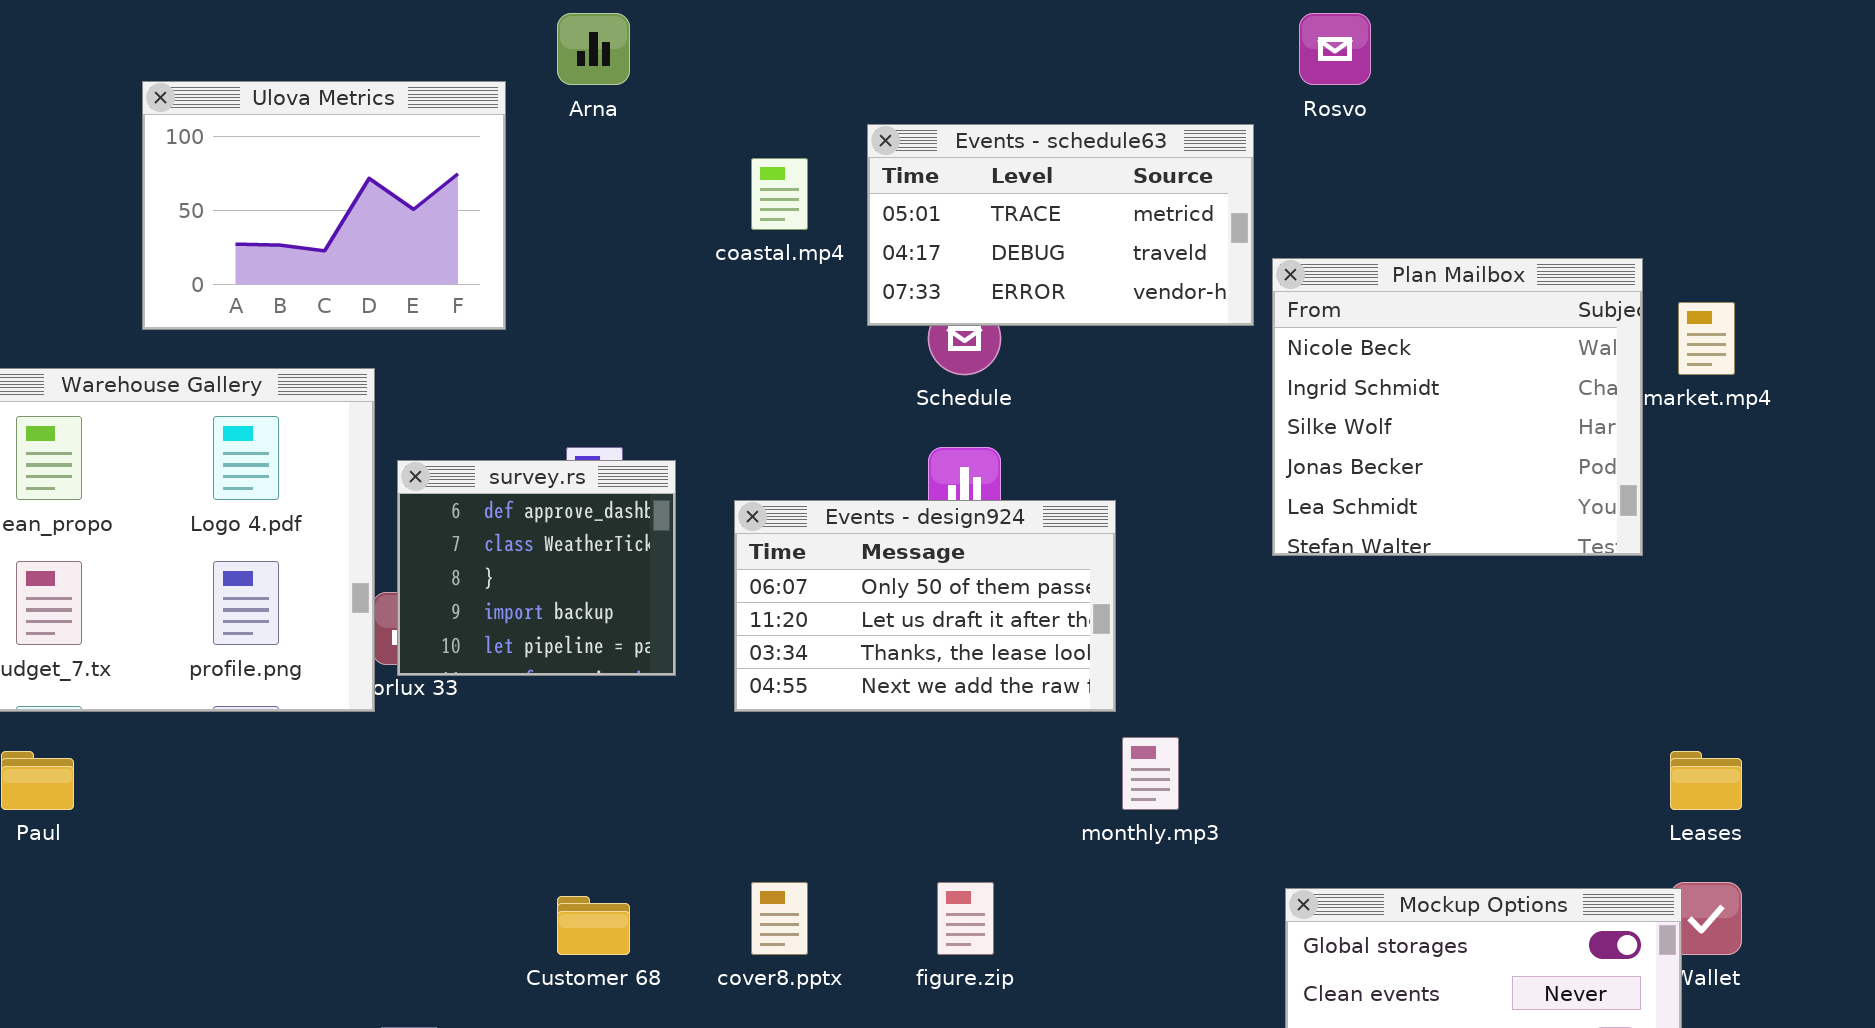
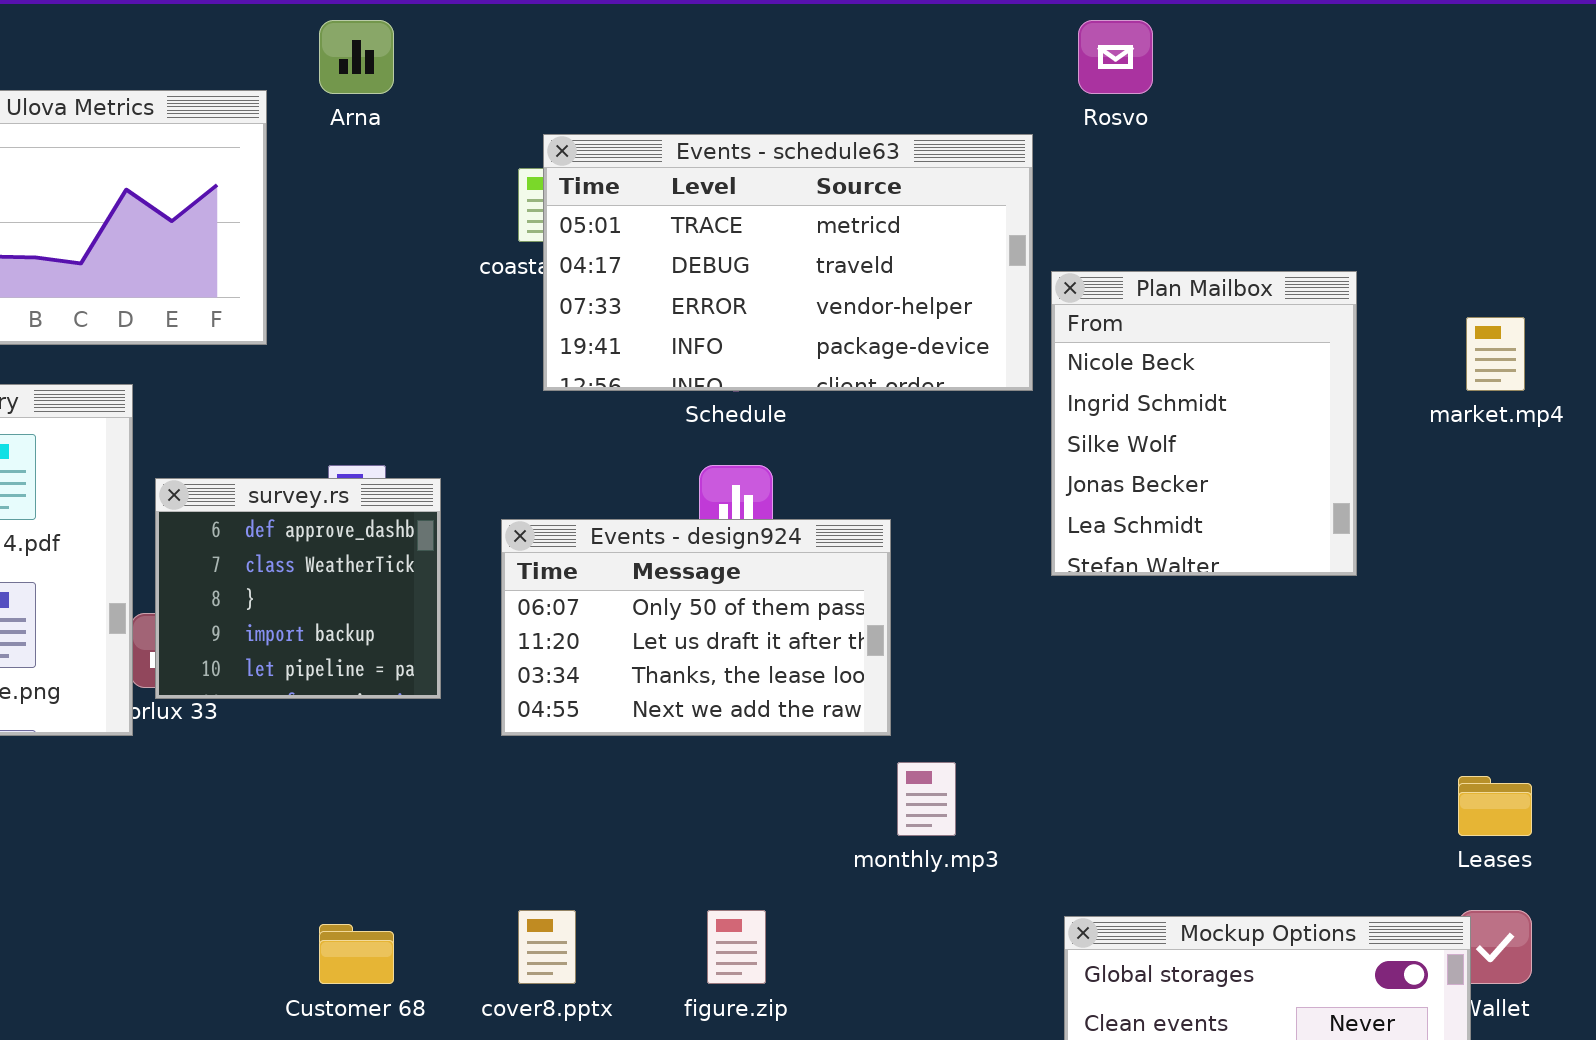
Events - schedule63: [867,124,1254,326] -> [543,134,1033,391], resized
Plan Mailbox: [1272,258,1643,556] -> [1051,271,1357,576], resized

